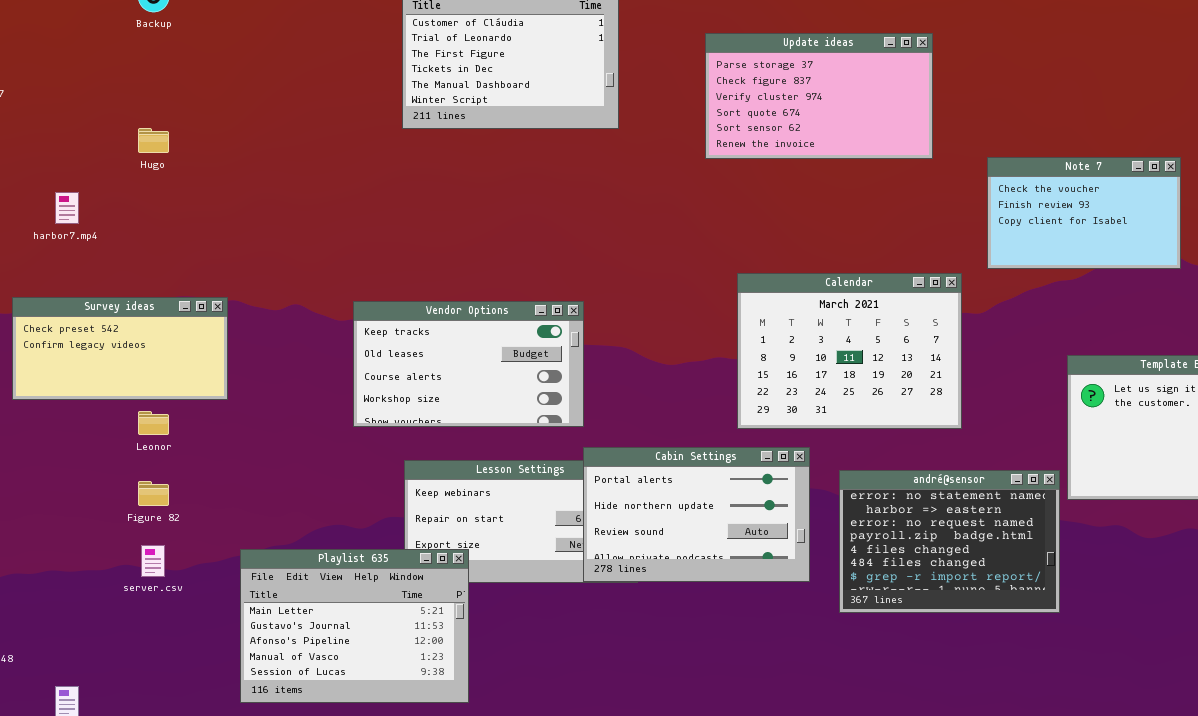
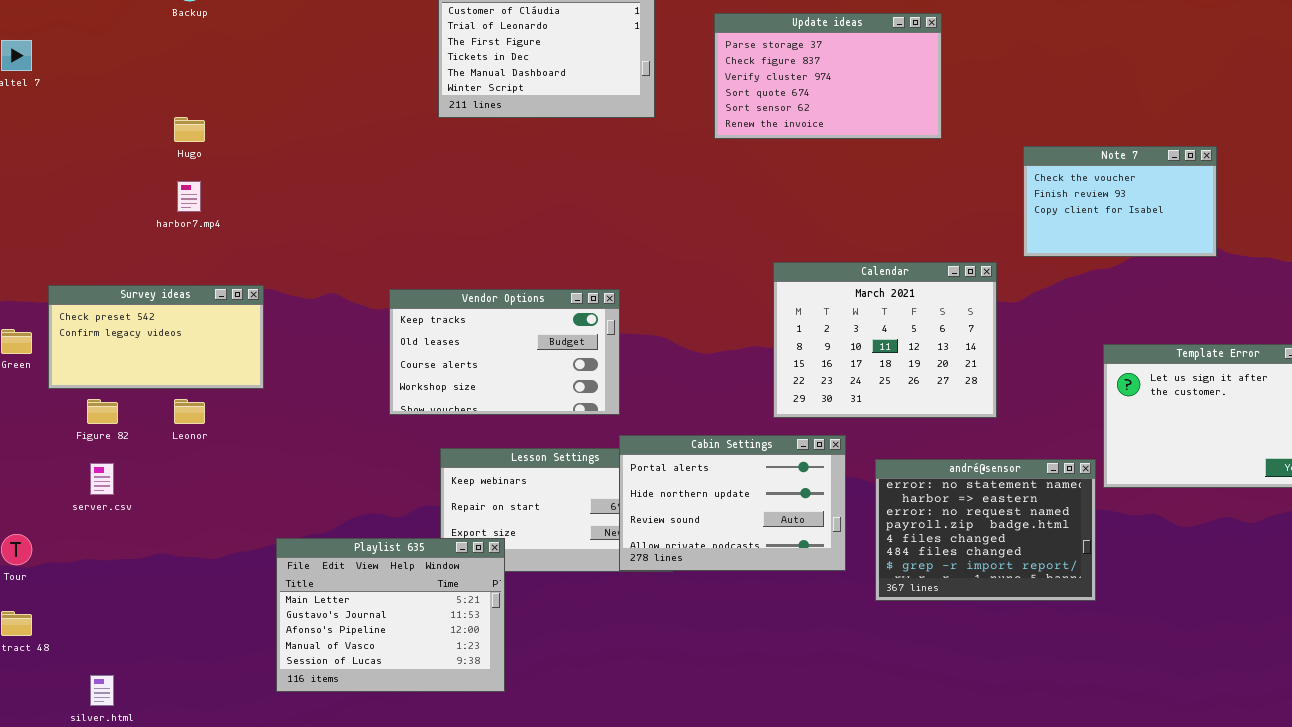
Update ideas: [705,33,933,159] -> [714,13,942,139], moved
harbor7.mp4: [55,192,79,224] -> [177,181,201,212], moved
Figure 82: [138,481,169,506] -> [87,399,118,424], moved
server.csv: [141,545,165,577] -> [90,463,114,495], moved

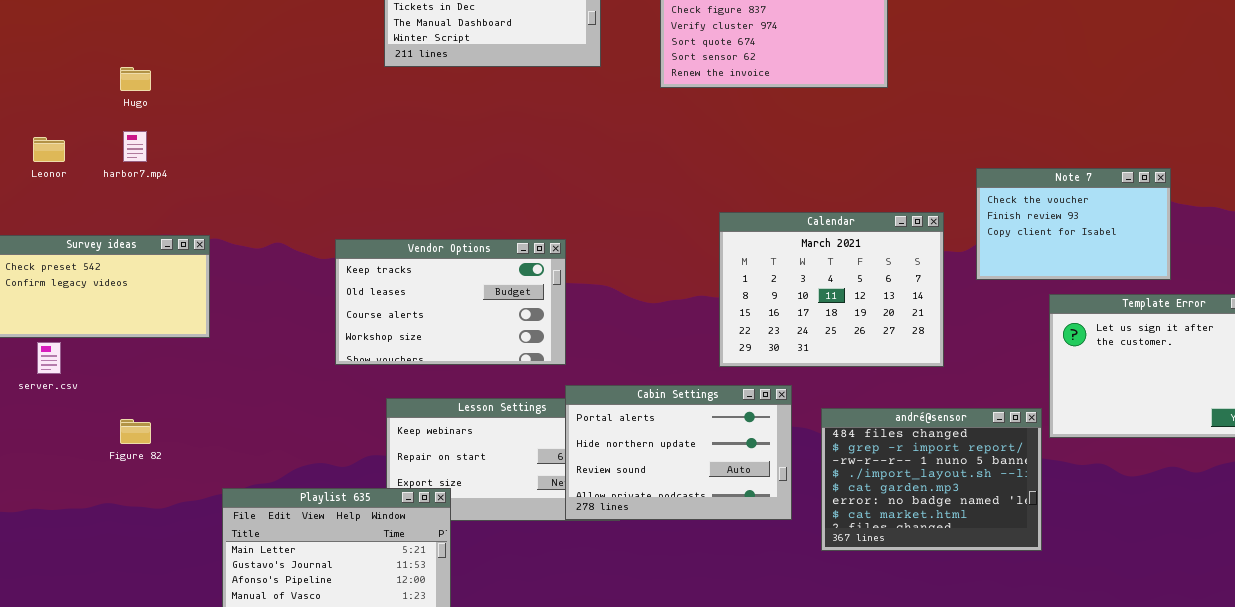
Note 7: [1023,146,1217,257] -> [976,168,1171,280], moved
Figure 82: [87,399,118,424] -> [120,419,151,444], moved
Leonor: [174,399,205,424] -> [33,137,65,162], moved
andré@sensor: [875,459,1096,601] -> [821,408,1042,551], scrolled down 5 rows
server.csv: [90,463,114,495] -> [37,342,61,374], moved

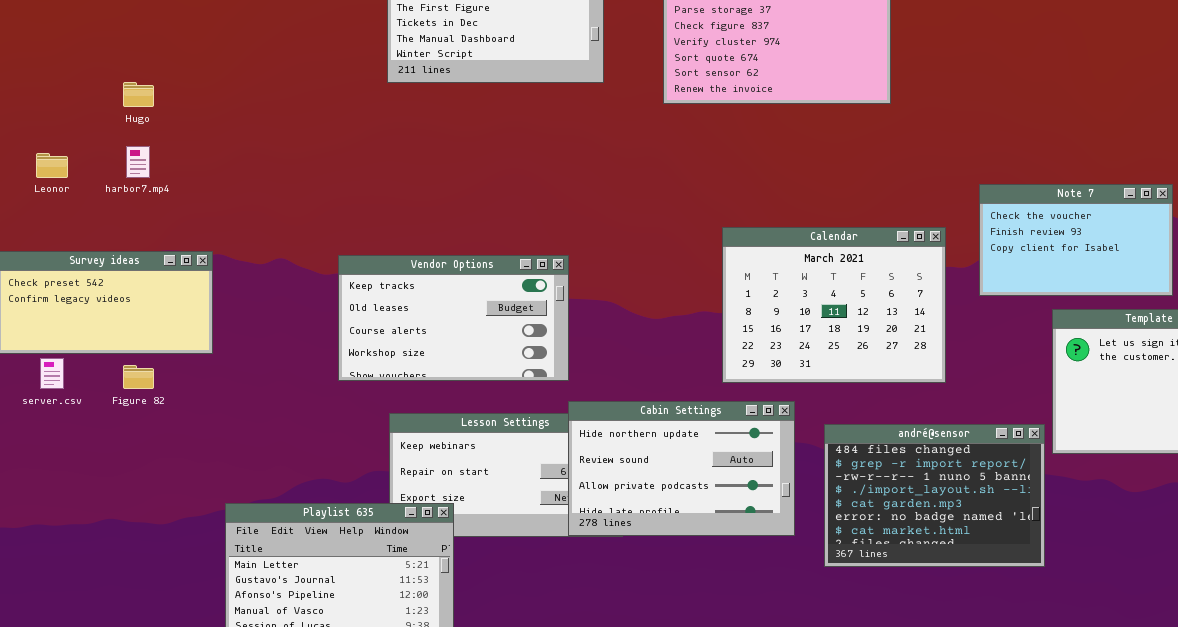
Cabin Settings: [565,385,792,520] -> [568,401,795,536], scrolled down 1 row
Figure 82: [120,419,151,444] -> [123,365,154,389], moved

